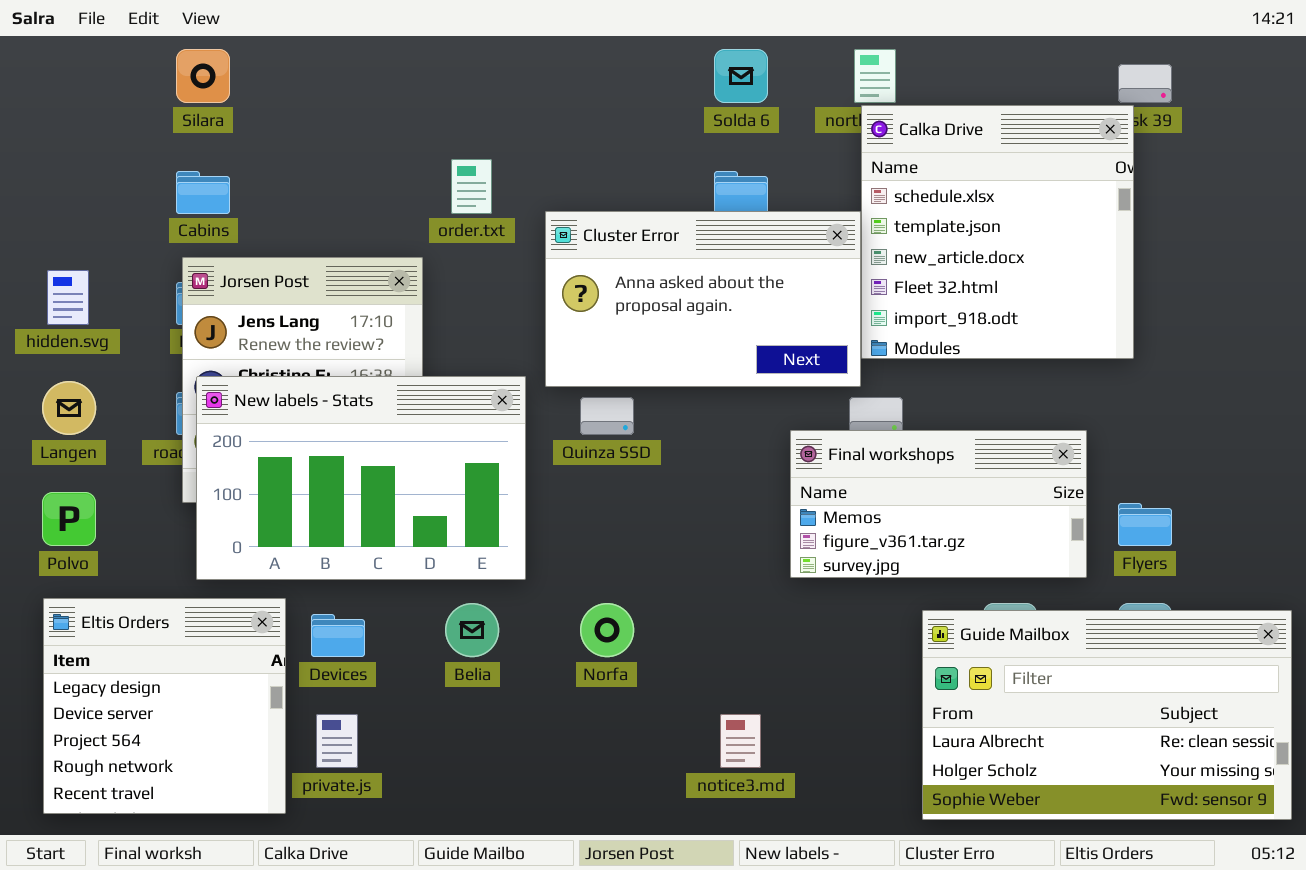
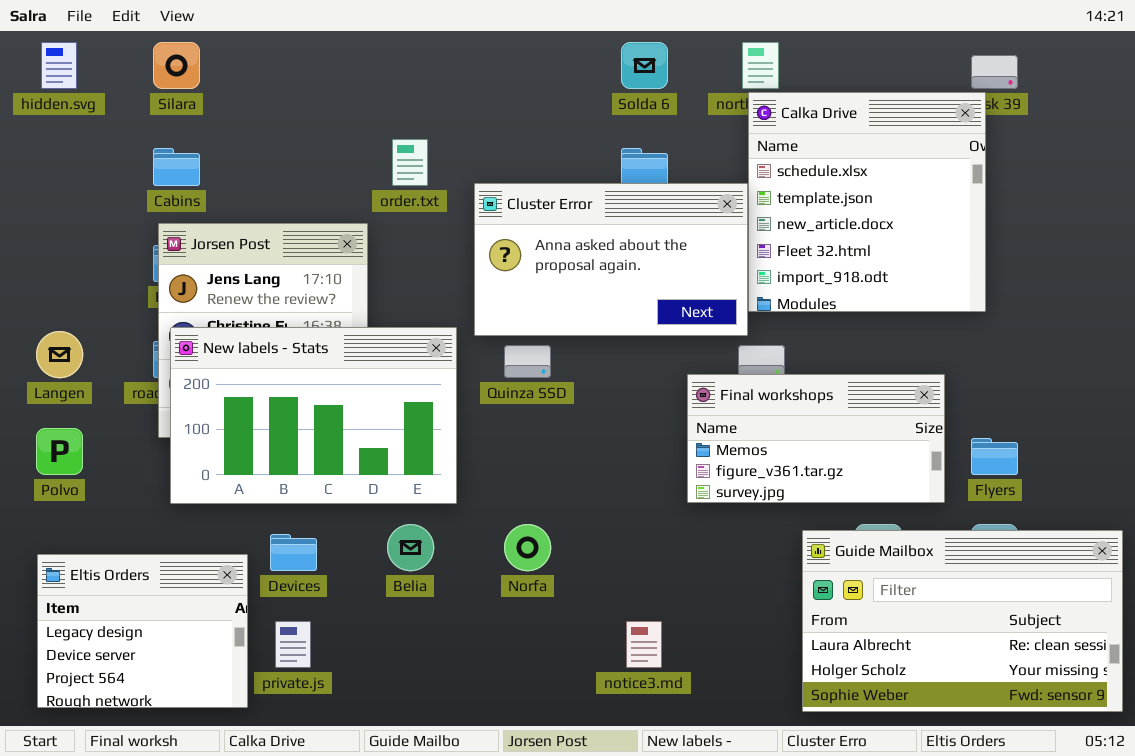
hidden.svg: [47,270,89,325] -> [41,42,77,89], moved
Eltis Orders: [43,598,286,814] -> [37,554,248,708], resized

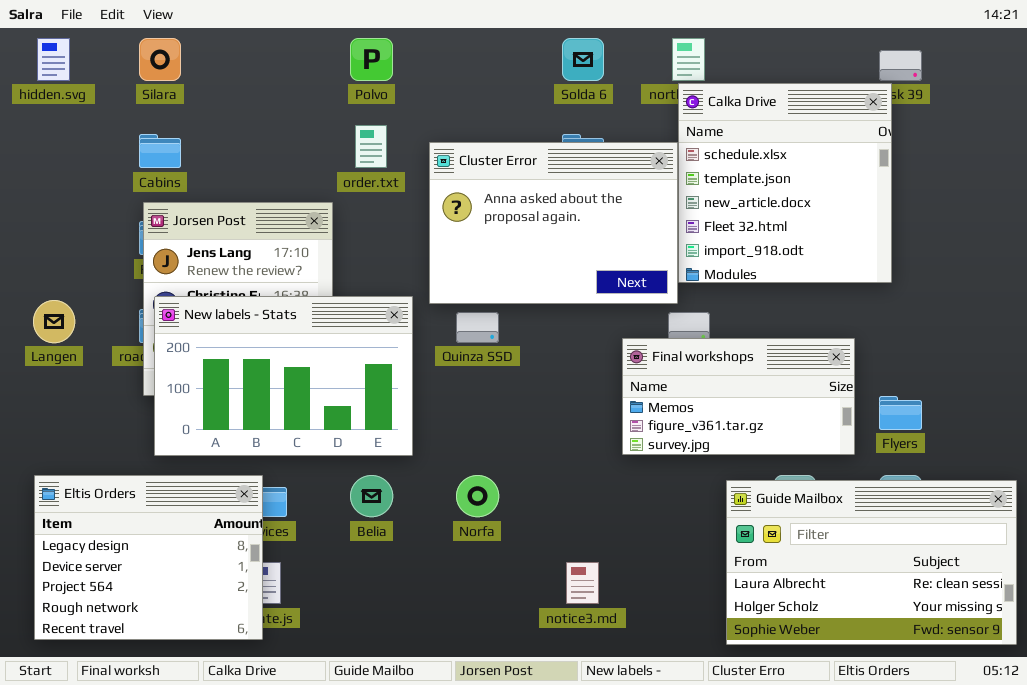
Cluster Error: [474,183,748,336] -> [429,142,678,304], resized
Polvo: [36,428,83,475] -> [350,38,393,81], moved
Eltis Orders: [37,554,248,708] -> [34,475,263,640], resized

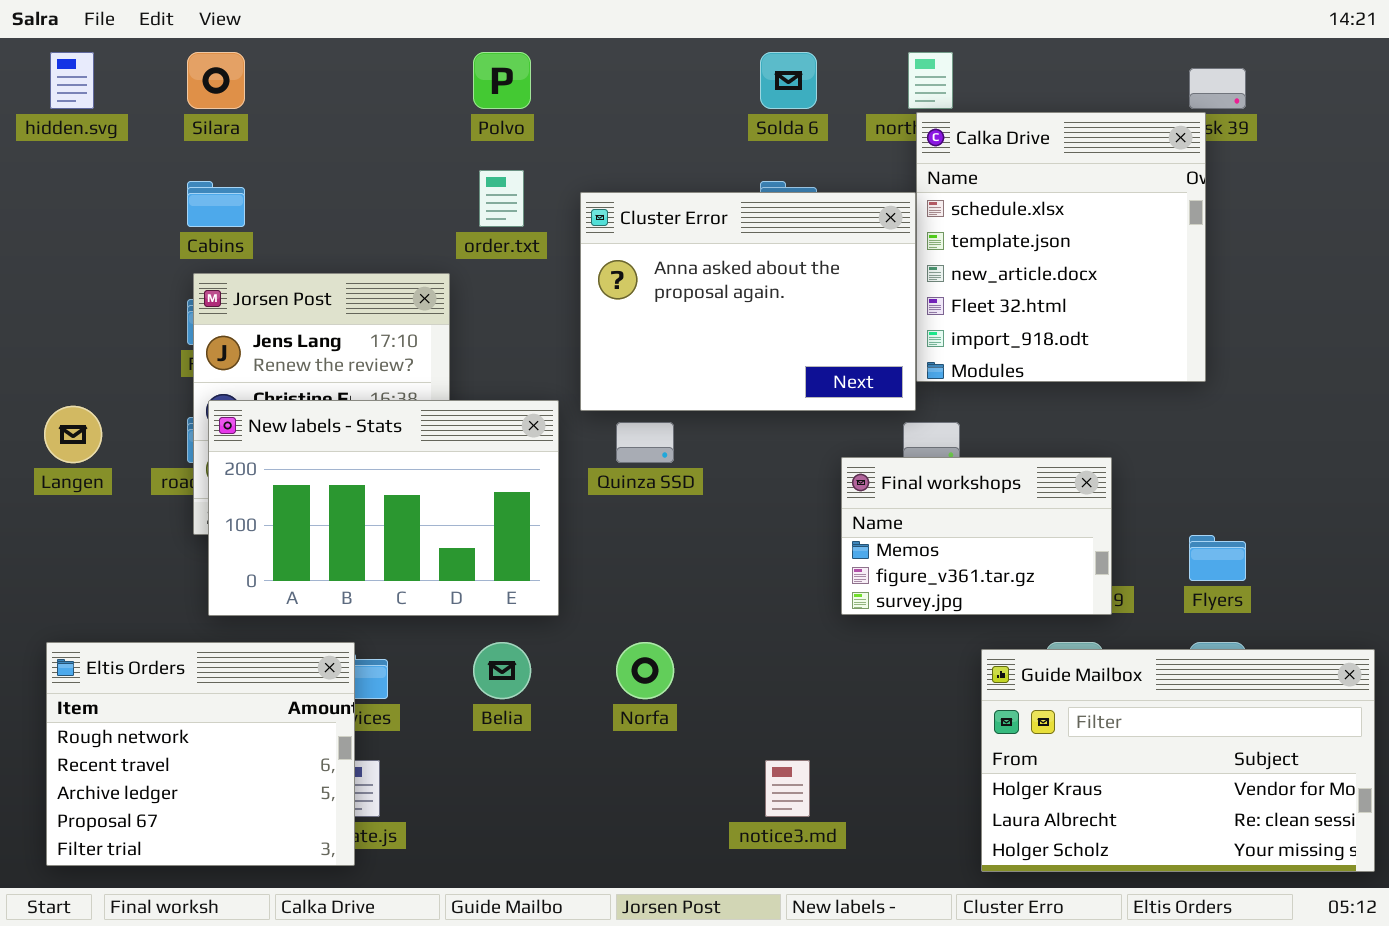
Final workshops: [622,338,855,455] -> [841,457,1112,615], resized
Eltis Orders: [34,475,263,640] -> [46,642,355,866], scrolled down 3 rows
Guide Mailbox: [726,480,1017,645] -> [981,649,1375,872], scrolled up 1 row

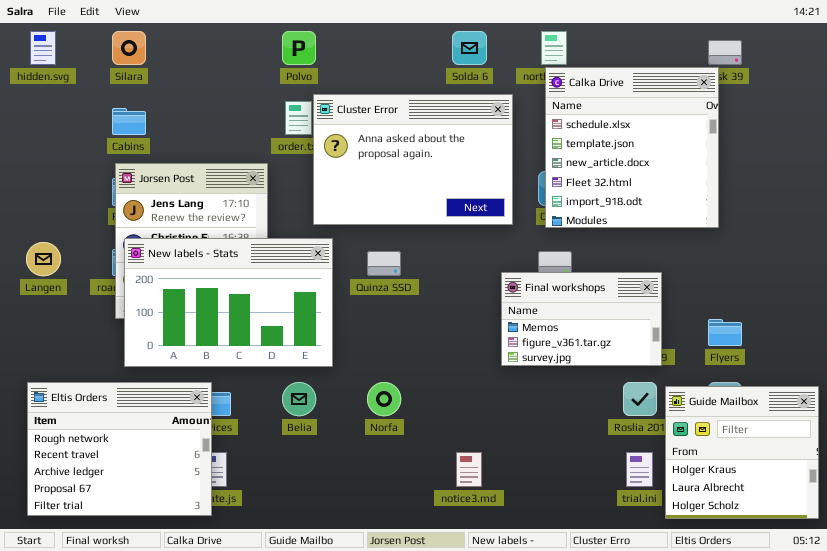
Cluster Error: [580,192,916,411] -> [313,94,513,225], moved
Guide Mailbox: [981,649,1375,872] -> [665,386,819,519], resized

